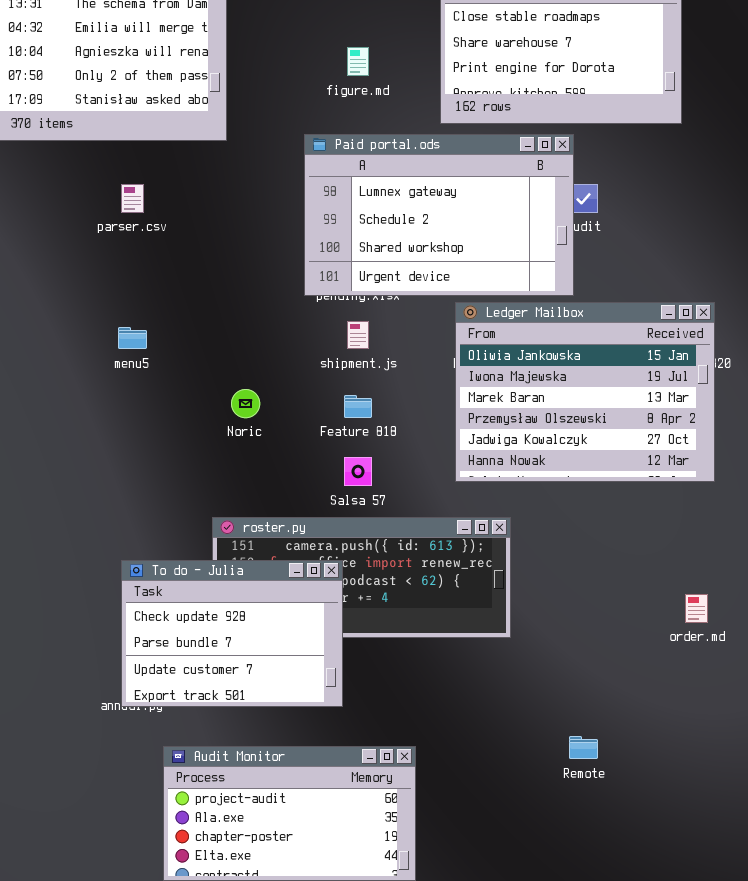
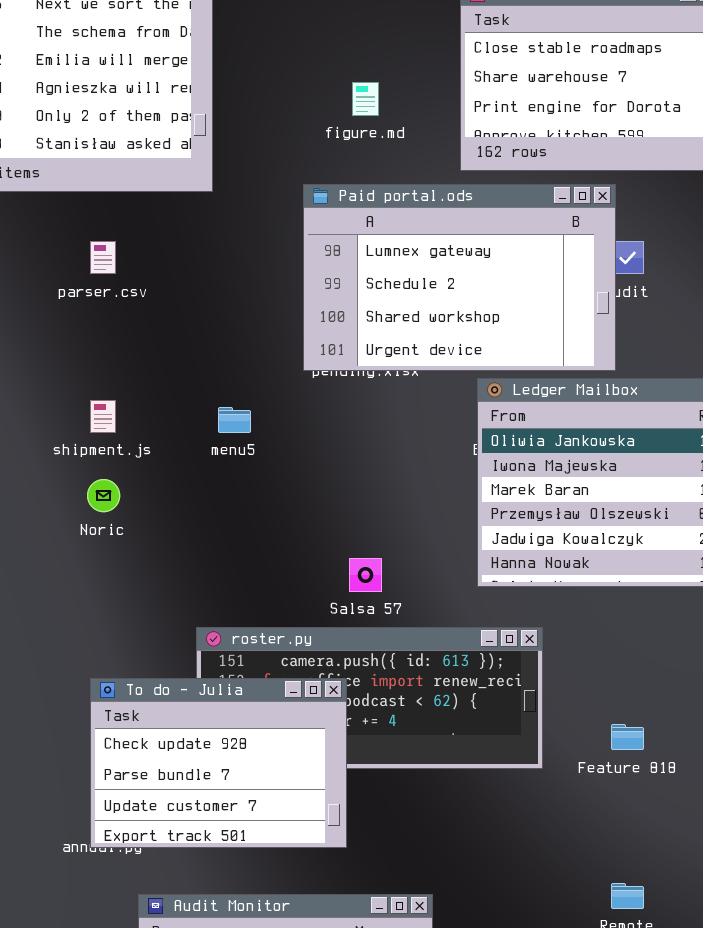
shipment.js: [347,321,369,349] -> [90,400,116,433], moved
menu5: [118,327,147,349] -> [218,407,251,433], moved
Noric: [231,389,260,418] -> [87,479,120,512], moved
Feature 818: [344,395,372,418] -> [611,724,644,750], moved

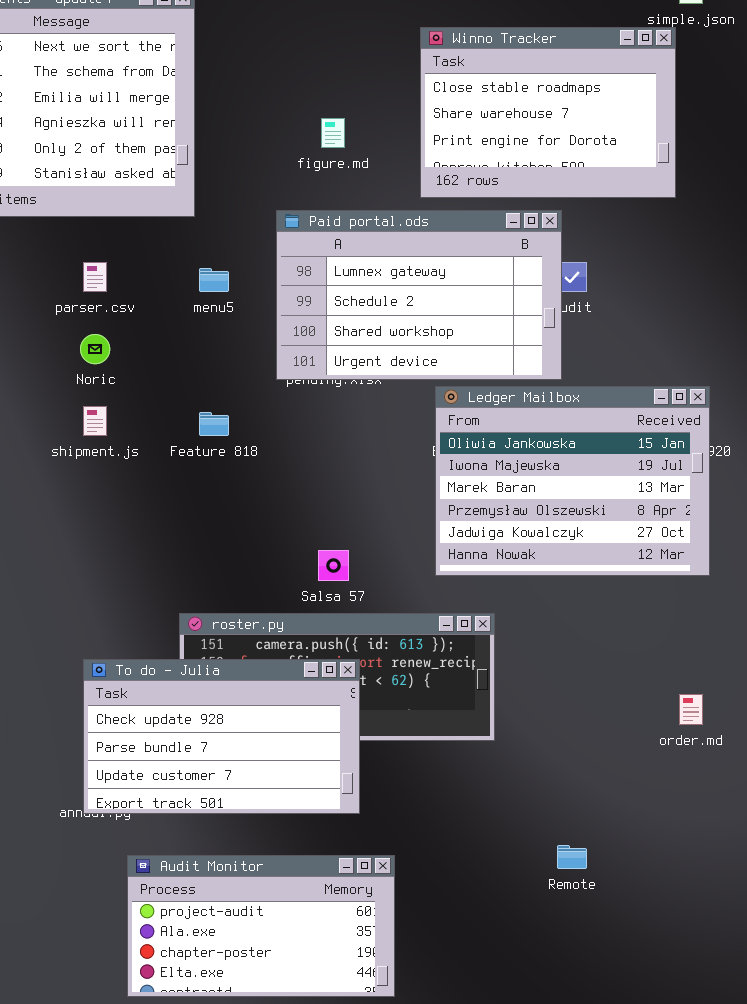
menu5: [218,407,251,433] -> [199,268,229,292], moved
Noric: [87,479,120,512] -> [80,334,110,364], moved
To do - Julia: [90,678,347,848] -> [83,659,360,814], resized
Feature 818: [611,724,644,750] -> [199,412,229,436], moved

